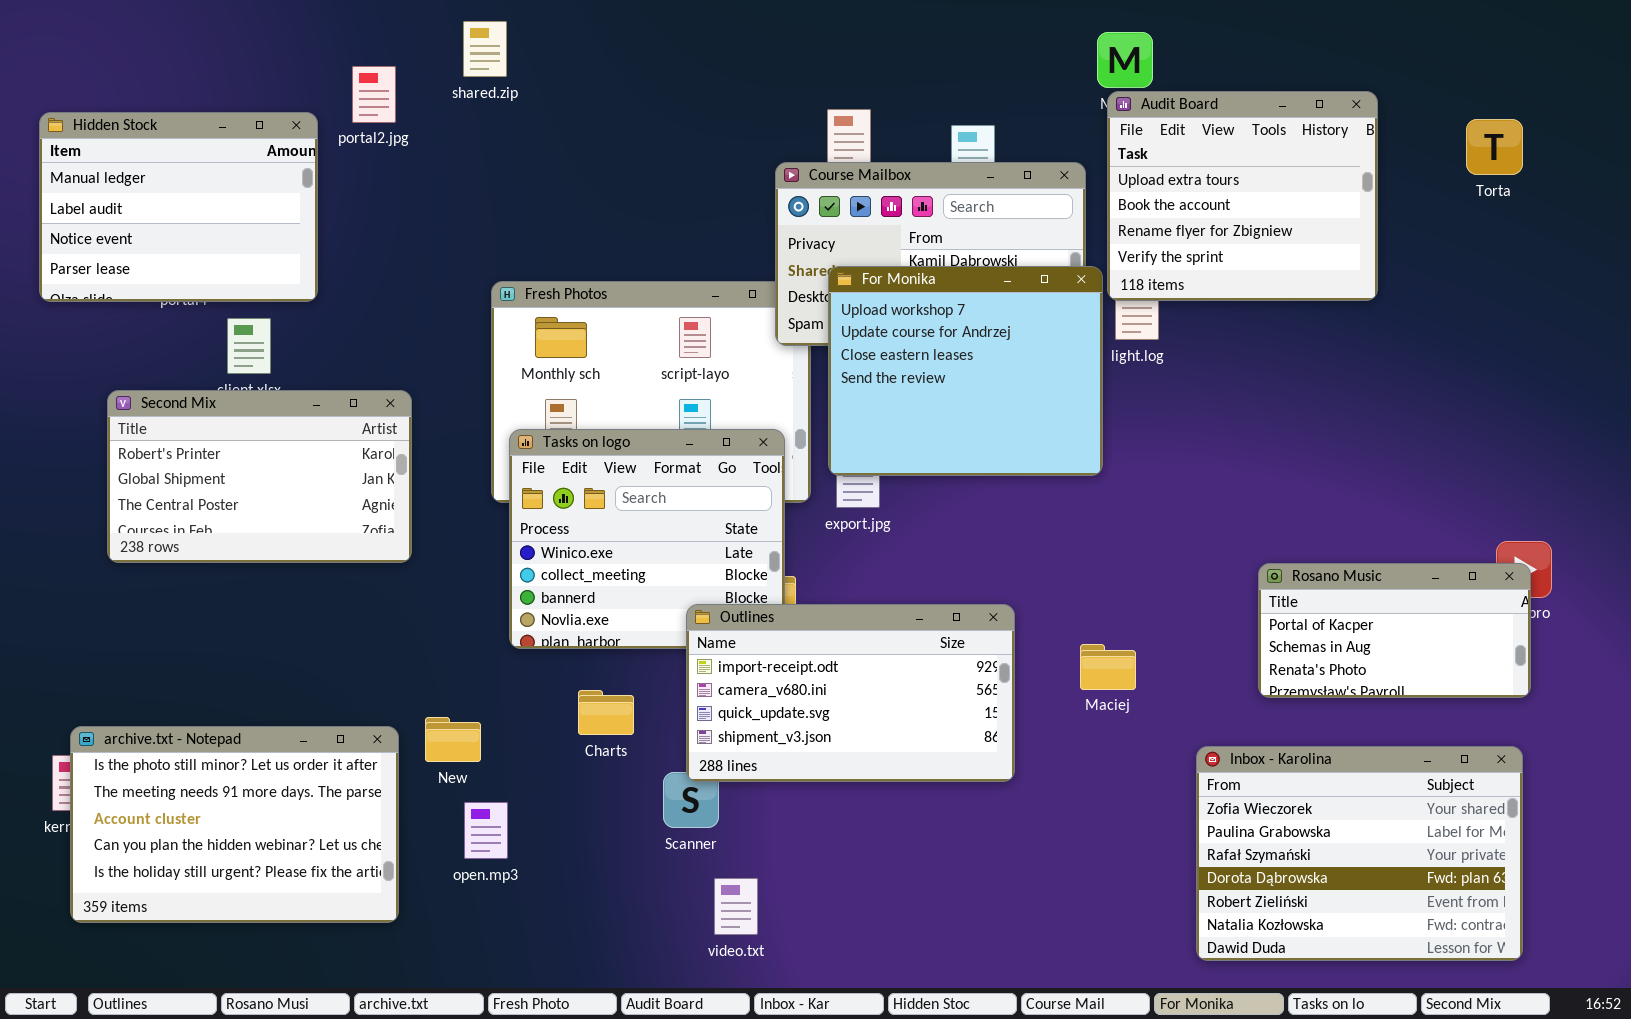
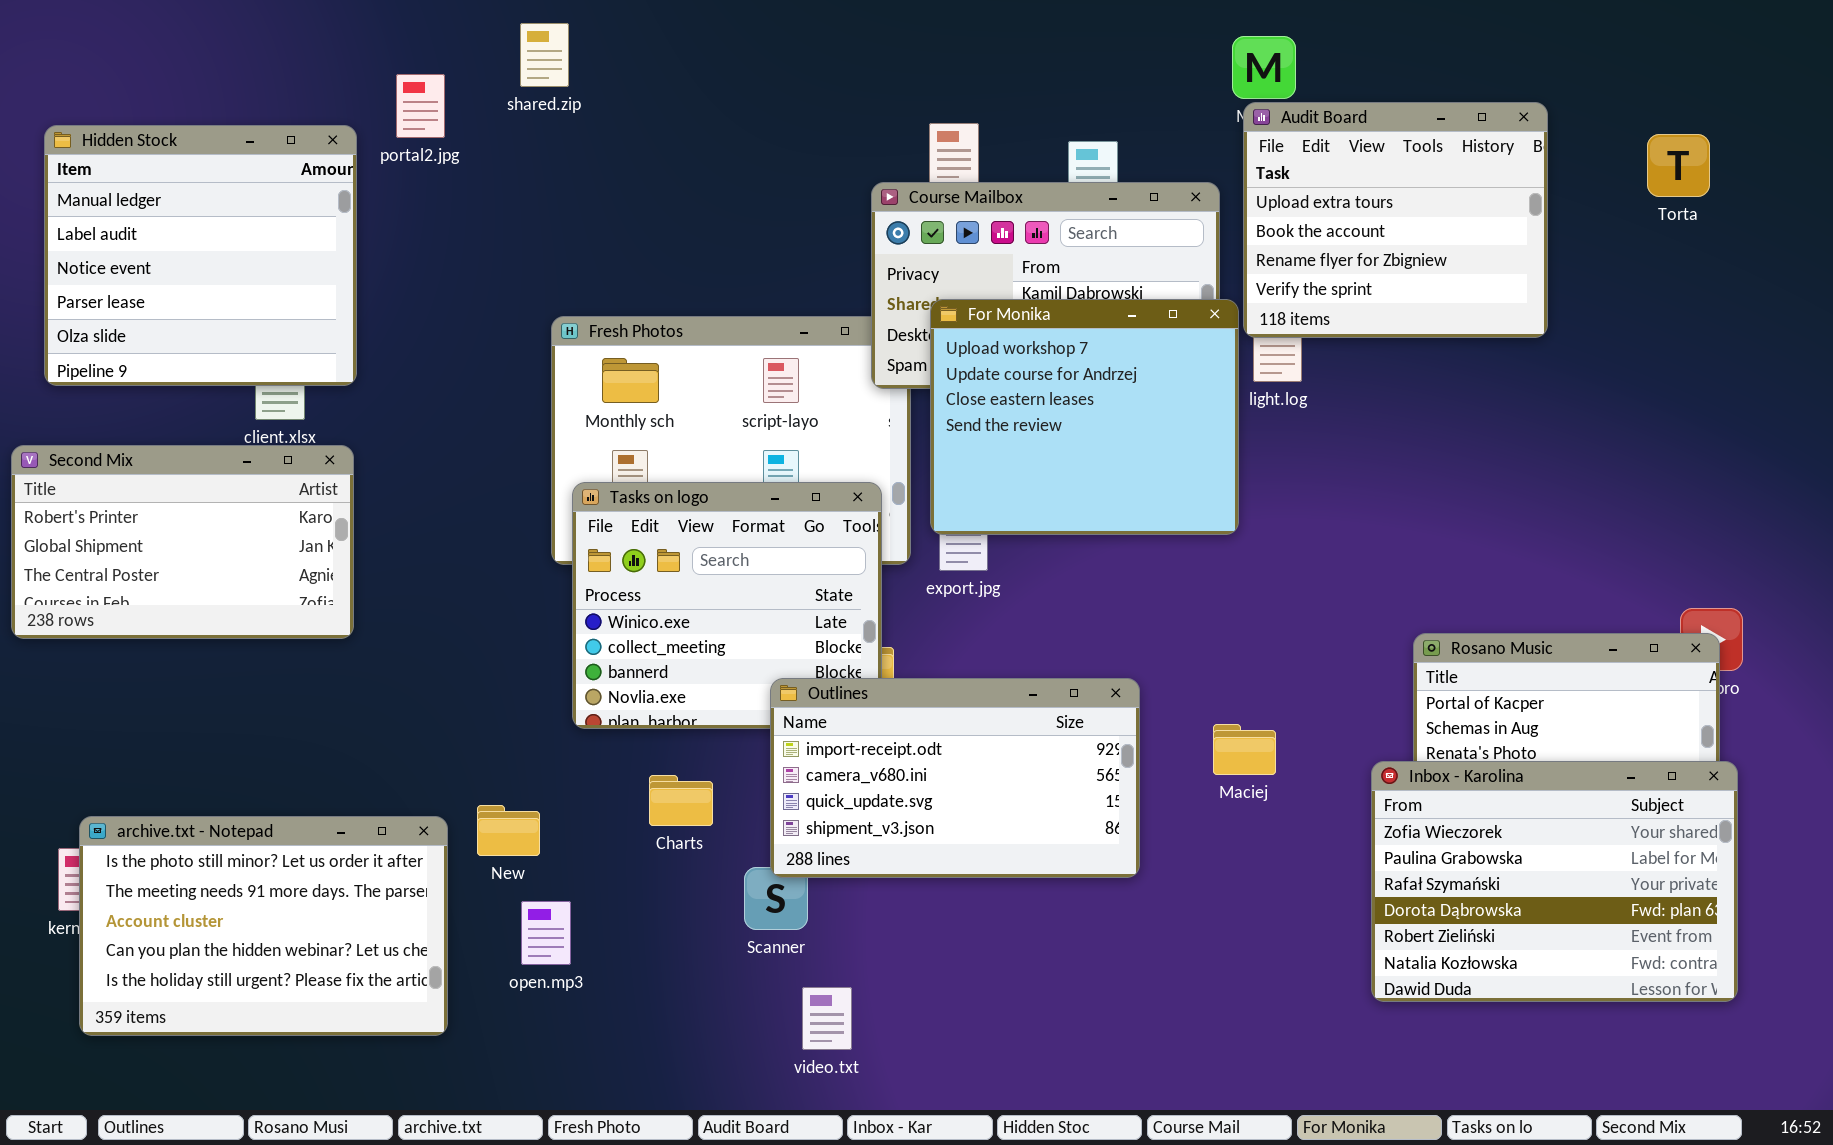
Hidden Stock: [39,112,318,302] -> [44,125,357,386], resized
Second Mix: [107,390,412,563] -> [11,445,354,639], moved
Inbox - Karolina: [1196,746,1523,961] -> [1371,761,1738,1002], moved

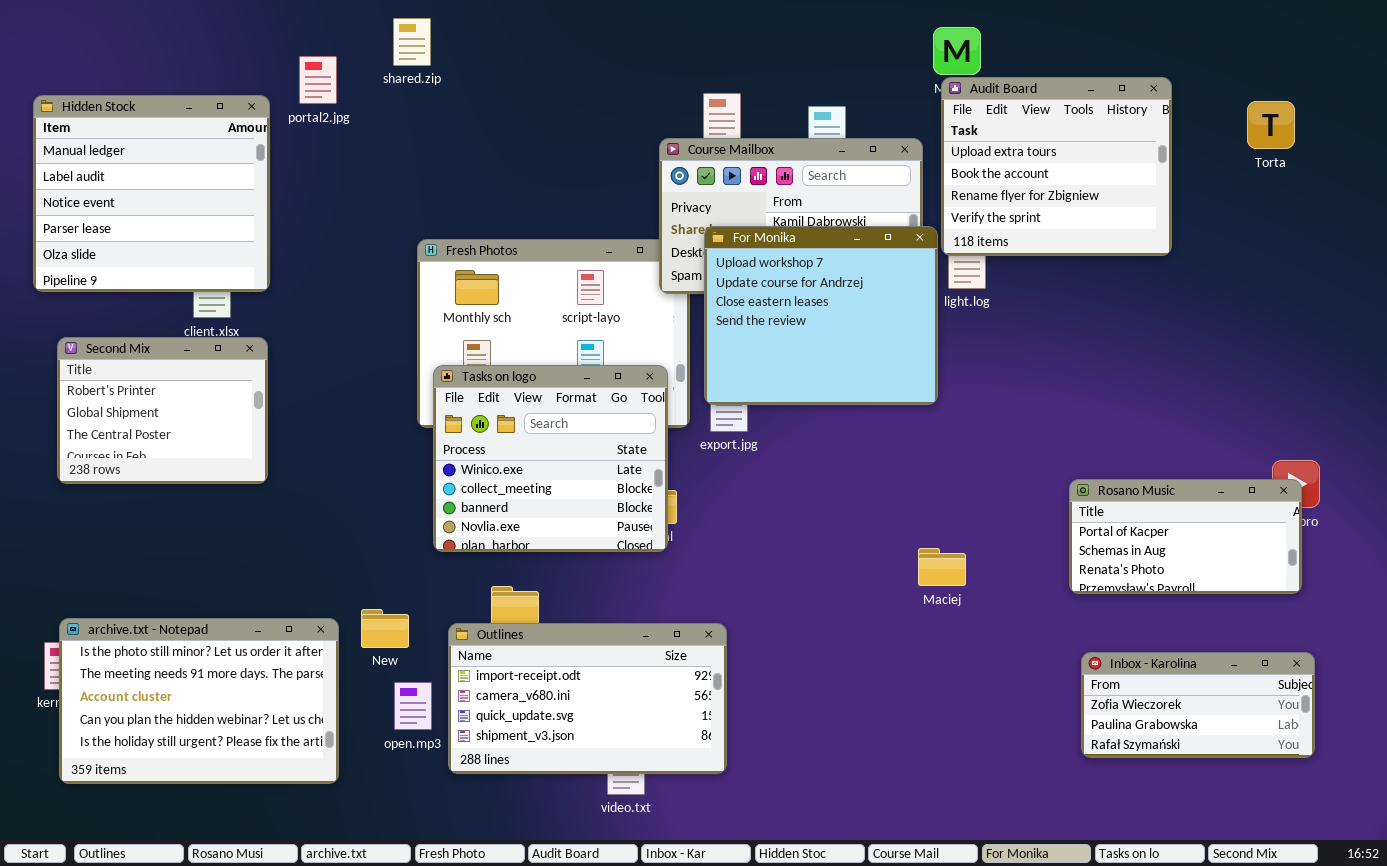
Second Mix: [11,445,354,639] -> [57,337,268,484], resized
Outlines: [770,678,1140,878] -> [448,623,727,774], moved
Inbox - Karolina: [1371,761,1738,1002] -> [1081,652,1315,758], resized

